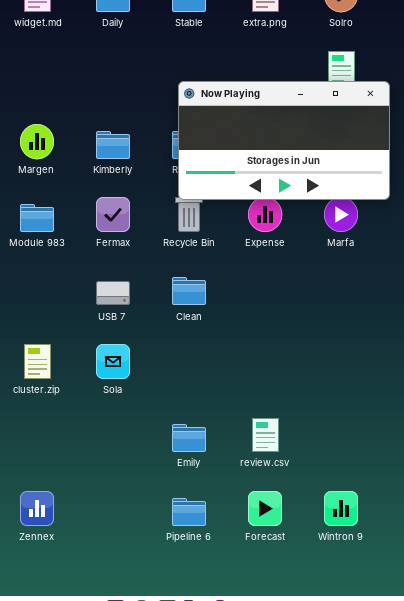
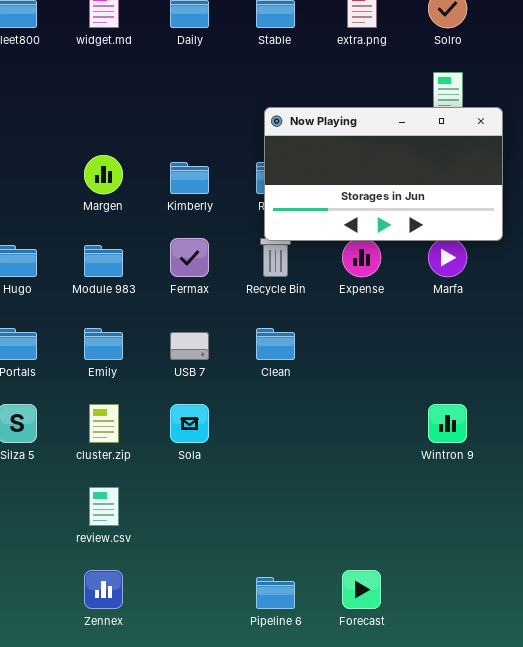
review.csv: [252,418,279,452] -> [89,487,119,526], moved
Emily: [172,424,206,452] -> [84,328,123,360], moved
Wintron 9: [324,491,358,526] -> [428,404,467,443], moved

